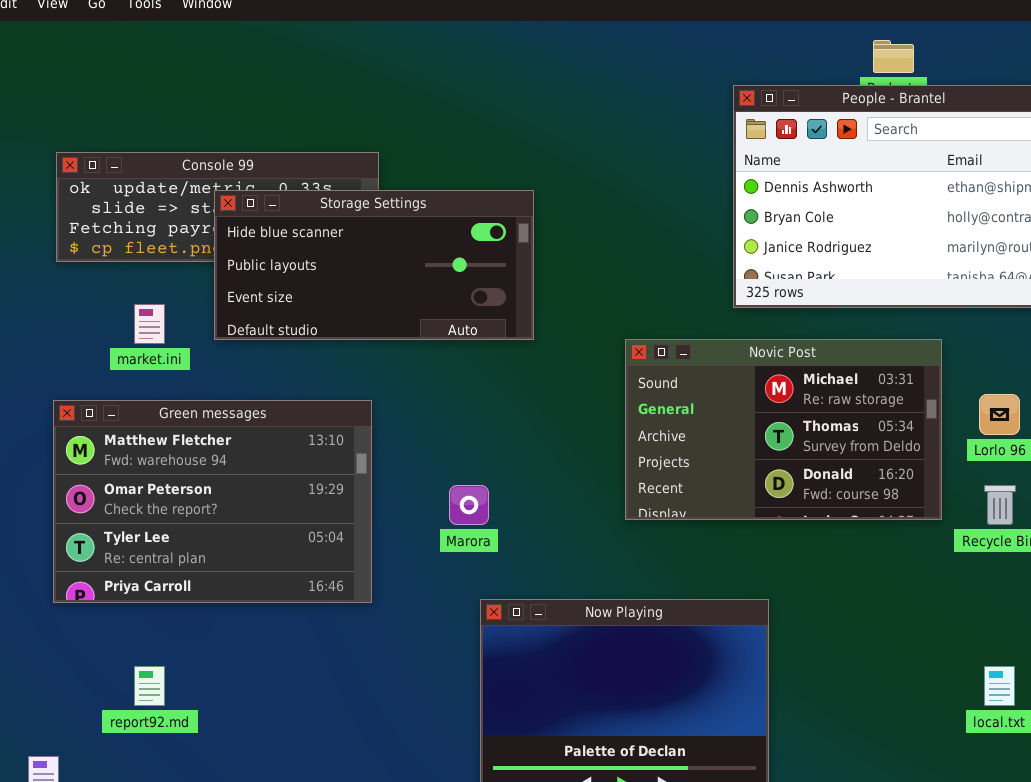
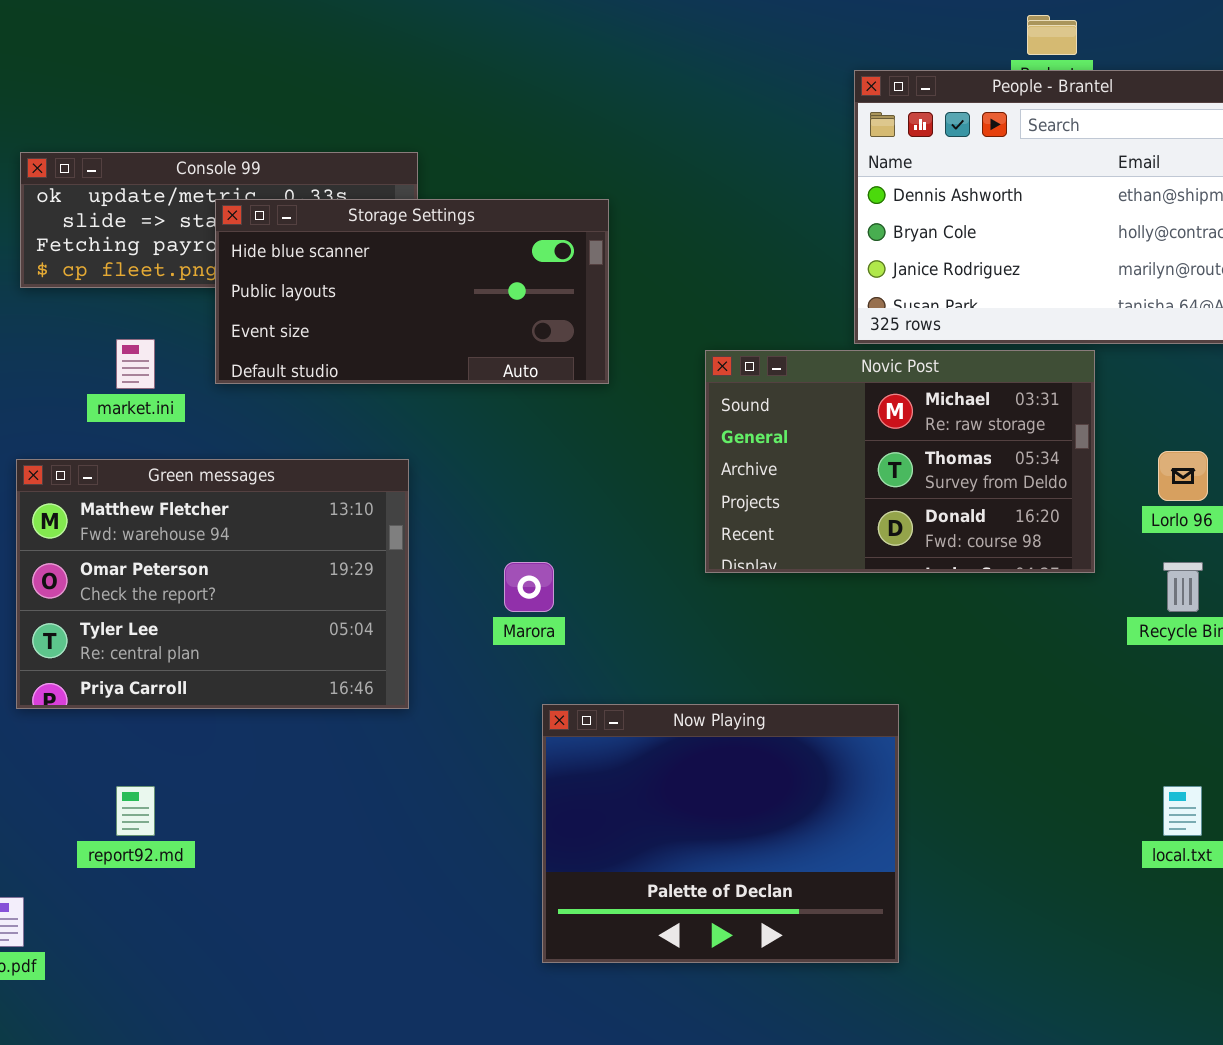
Novic Post: [625,339,942,520] -> [705,350,1095,573], moved

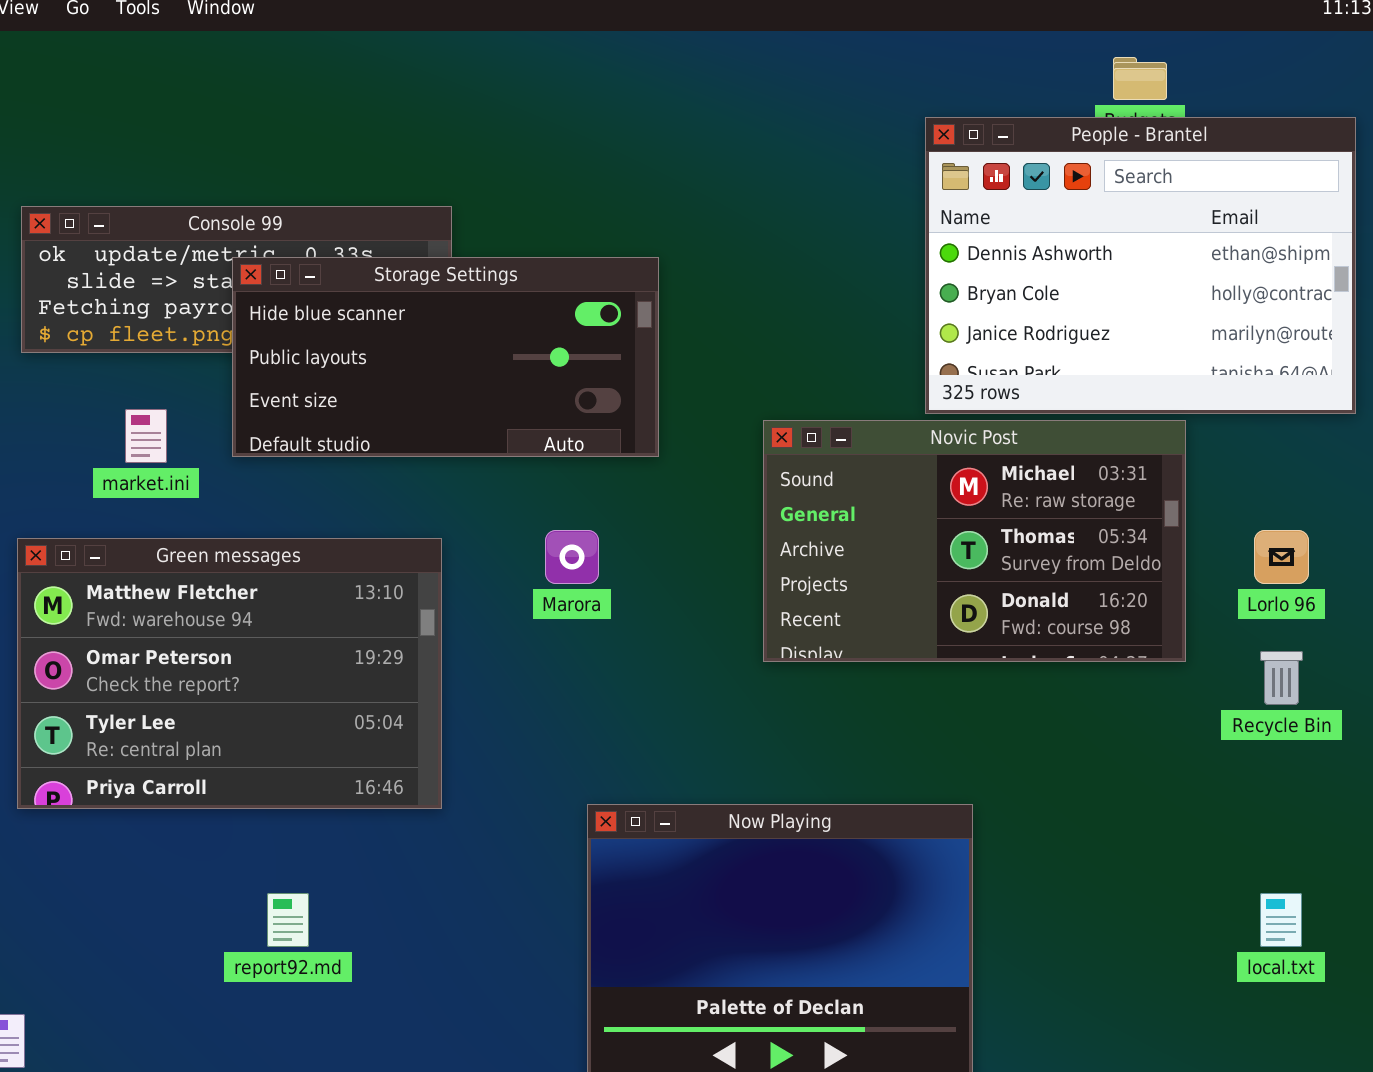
Marora: [504,562,554,612] -> [545,530,599,584], moved
report92.md: [116,786,155,836] -> [267,893,309,947], moved

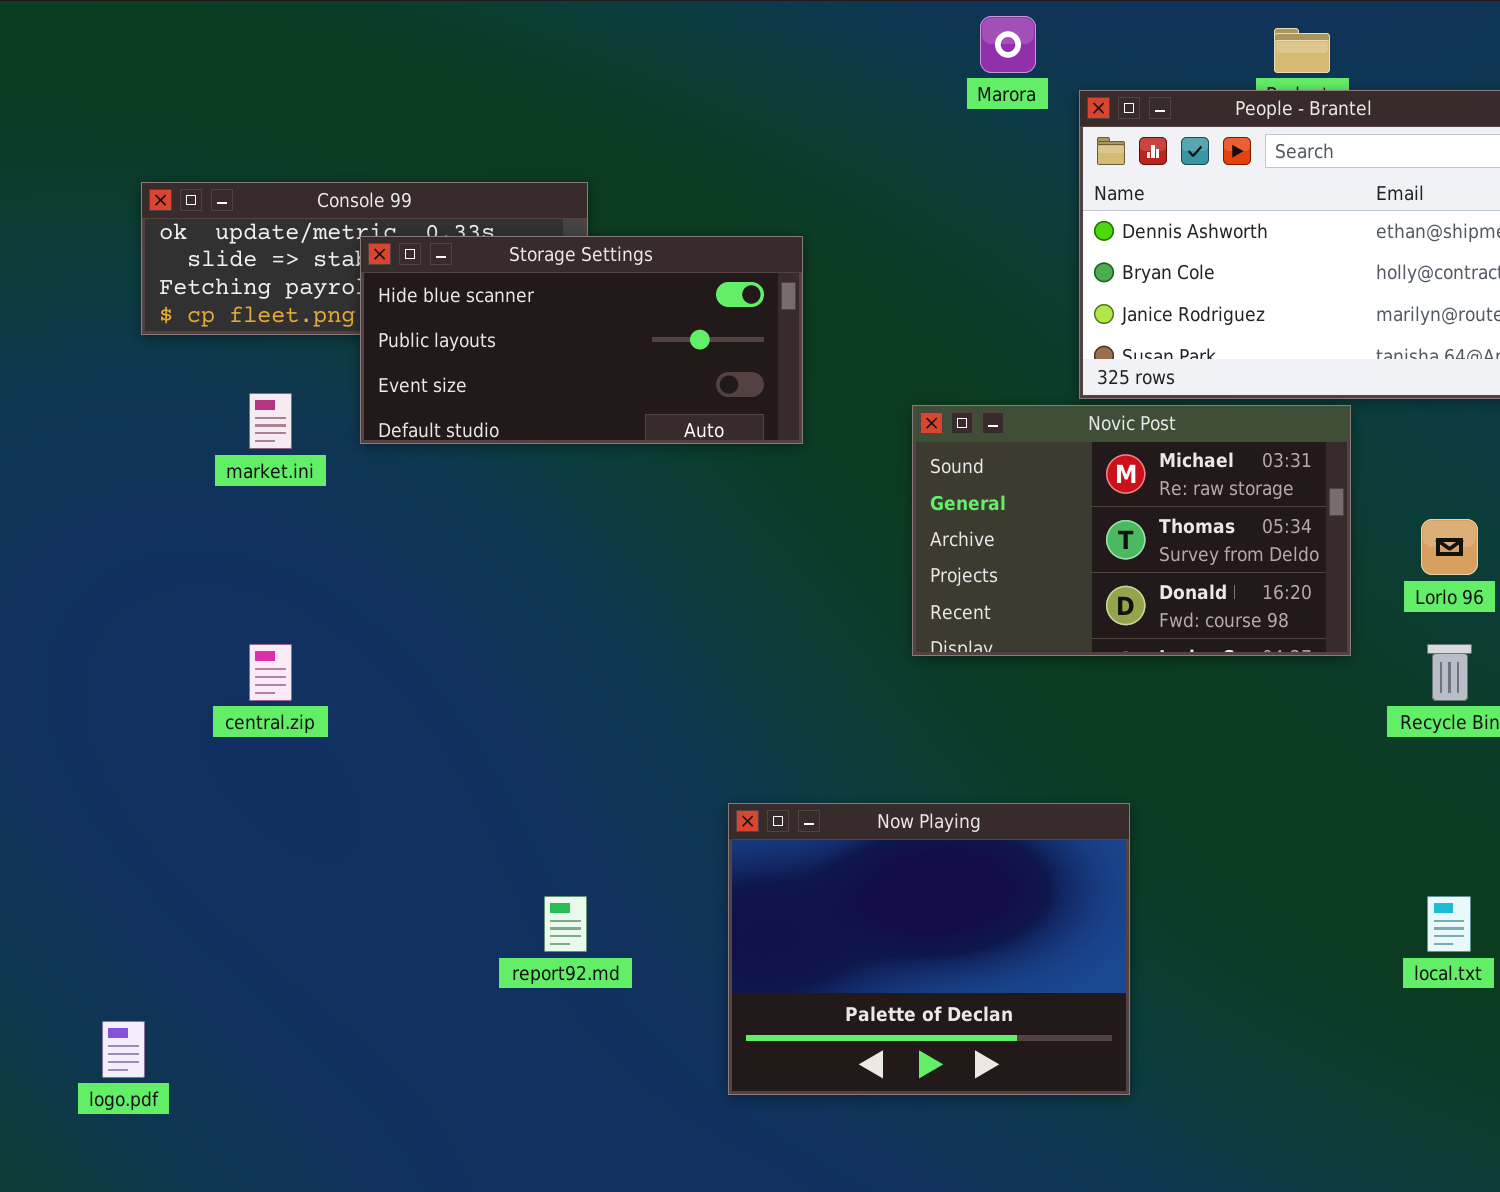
Marora: [545,530,599,584] -> [980,16,1036,73], moved
Green messages: [17,538,442,809] -> none, closed
report92.md: [267,893,309,947] -> [544,896,587,952], moved

